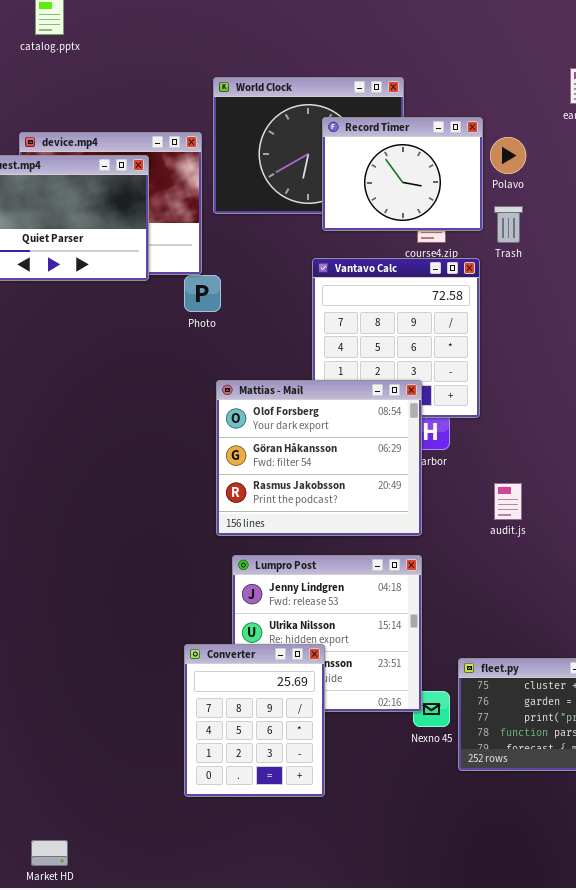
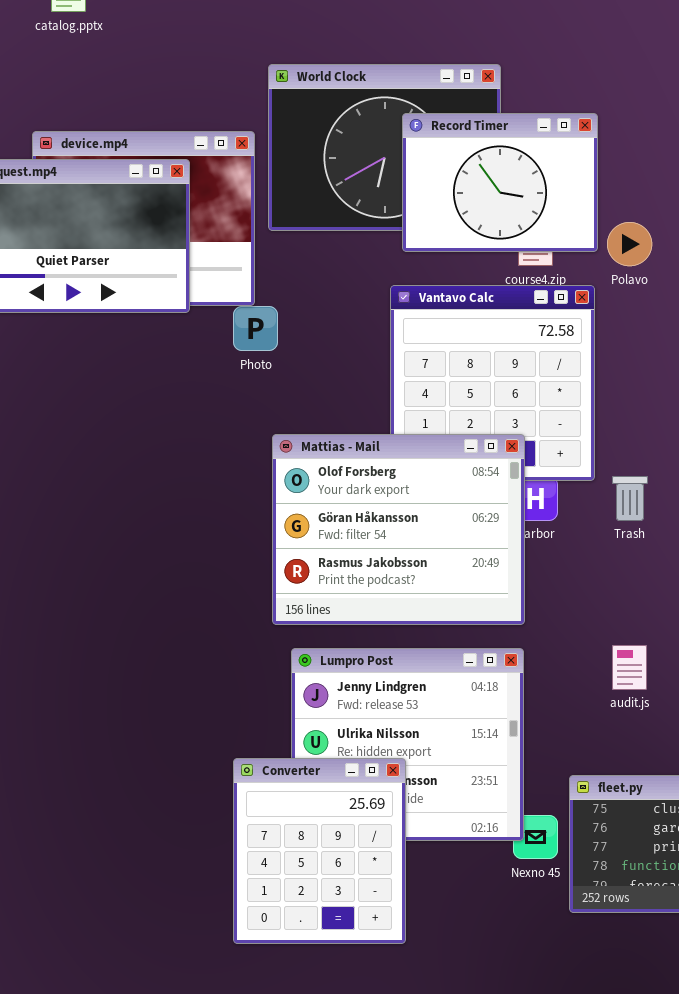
Polavo: [490,137,526,174] -> [607,222,652,266], moved
Trash: [494,206,523,243] -> [612,476,648,521], moved
audit.js: [494,483,522,520] -> [612,645,647,690], moved

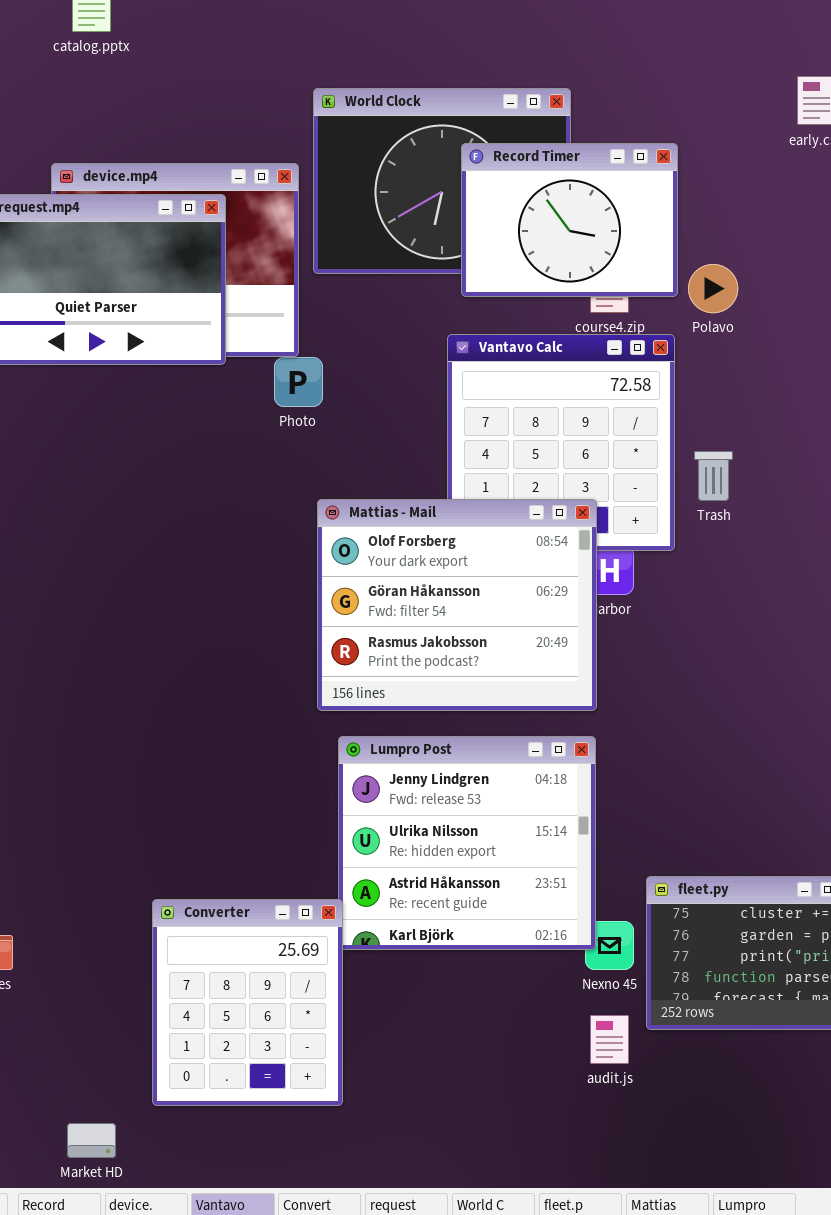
Trash: [612,476,648,521] -> [694,451,733,501], moved
audit.js: [612,645,647,690] -> [590,1015,629,1064], moved
Converter: [233,758,406,944] -> [152,899,343,1106], moved

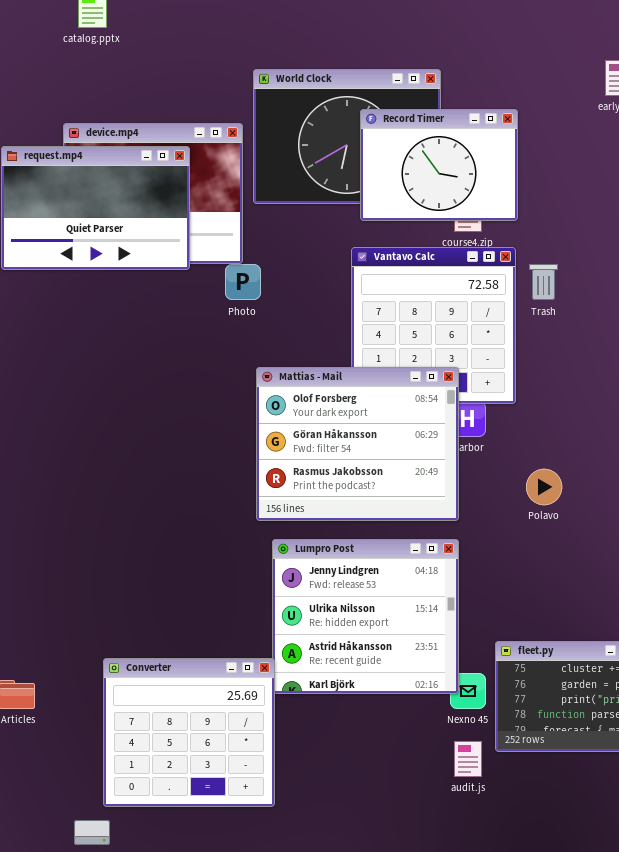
Polavo: [688,264,738,313] -> [526,469,562,505], moved
Trash: [694,451,733,501] -> [529,264,558,300], moved
Converter: [152,899,343,1106] -> [103,658,275,807], resized

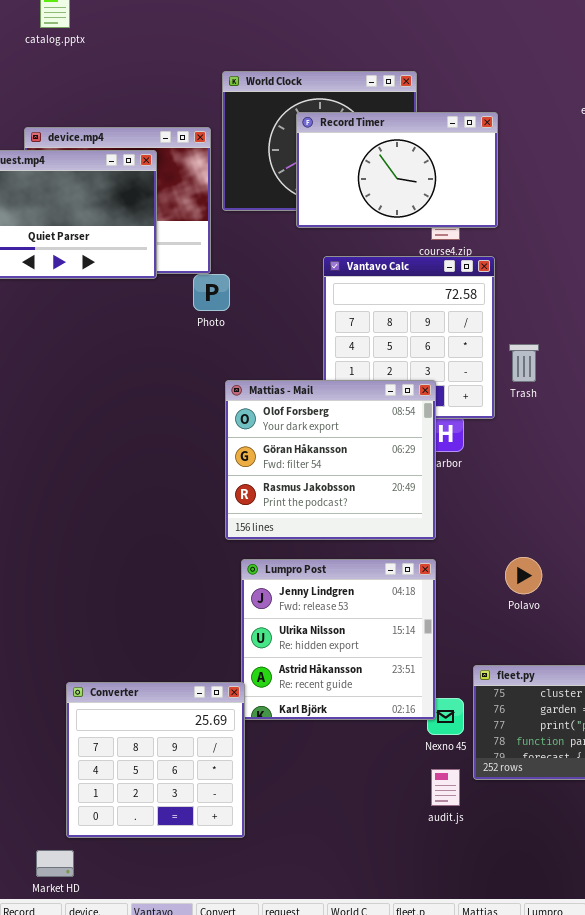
Record Timer: [360,109,518,221] -> [296,112,498,228], resized
Trash: [529,264,558,300] -> [509,344,539,382], moved
Polavo: [526,469,562,505] -> [505,557,542,594], moved

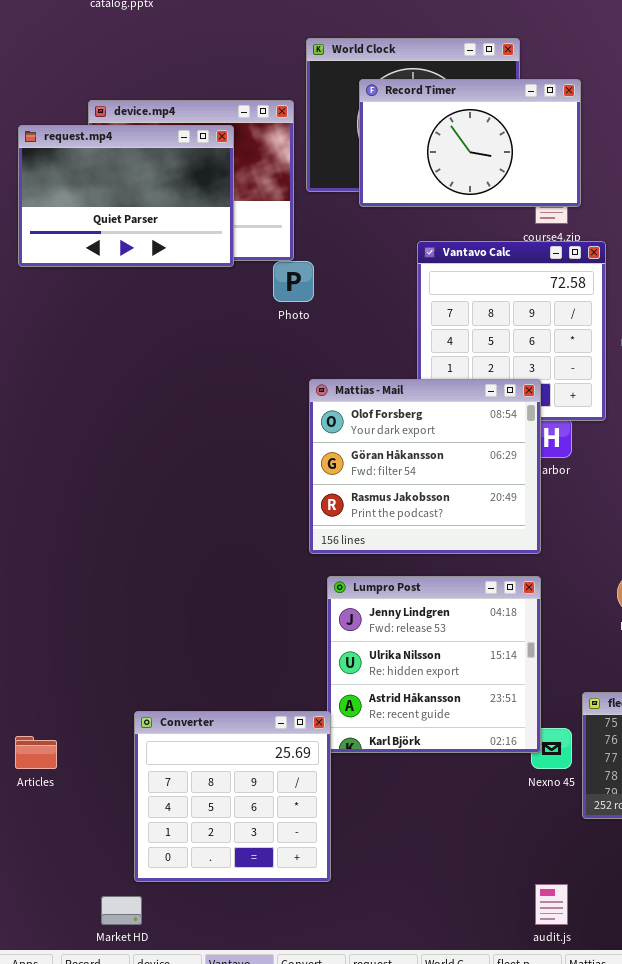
Record Timer: [296,112,498,228] -> [359,79,581,207], moved
audit.js: [431,769,460,806] -> [535,884,568,925], moved

